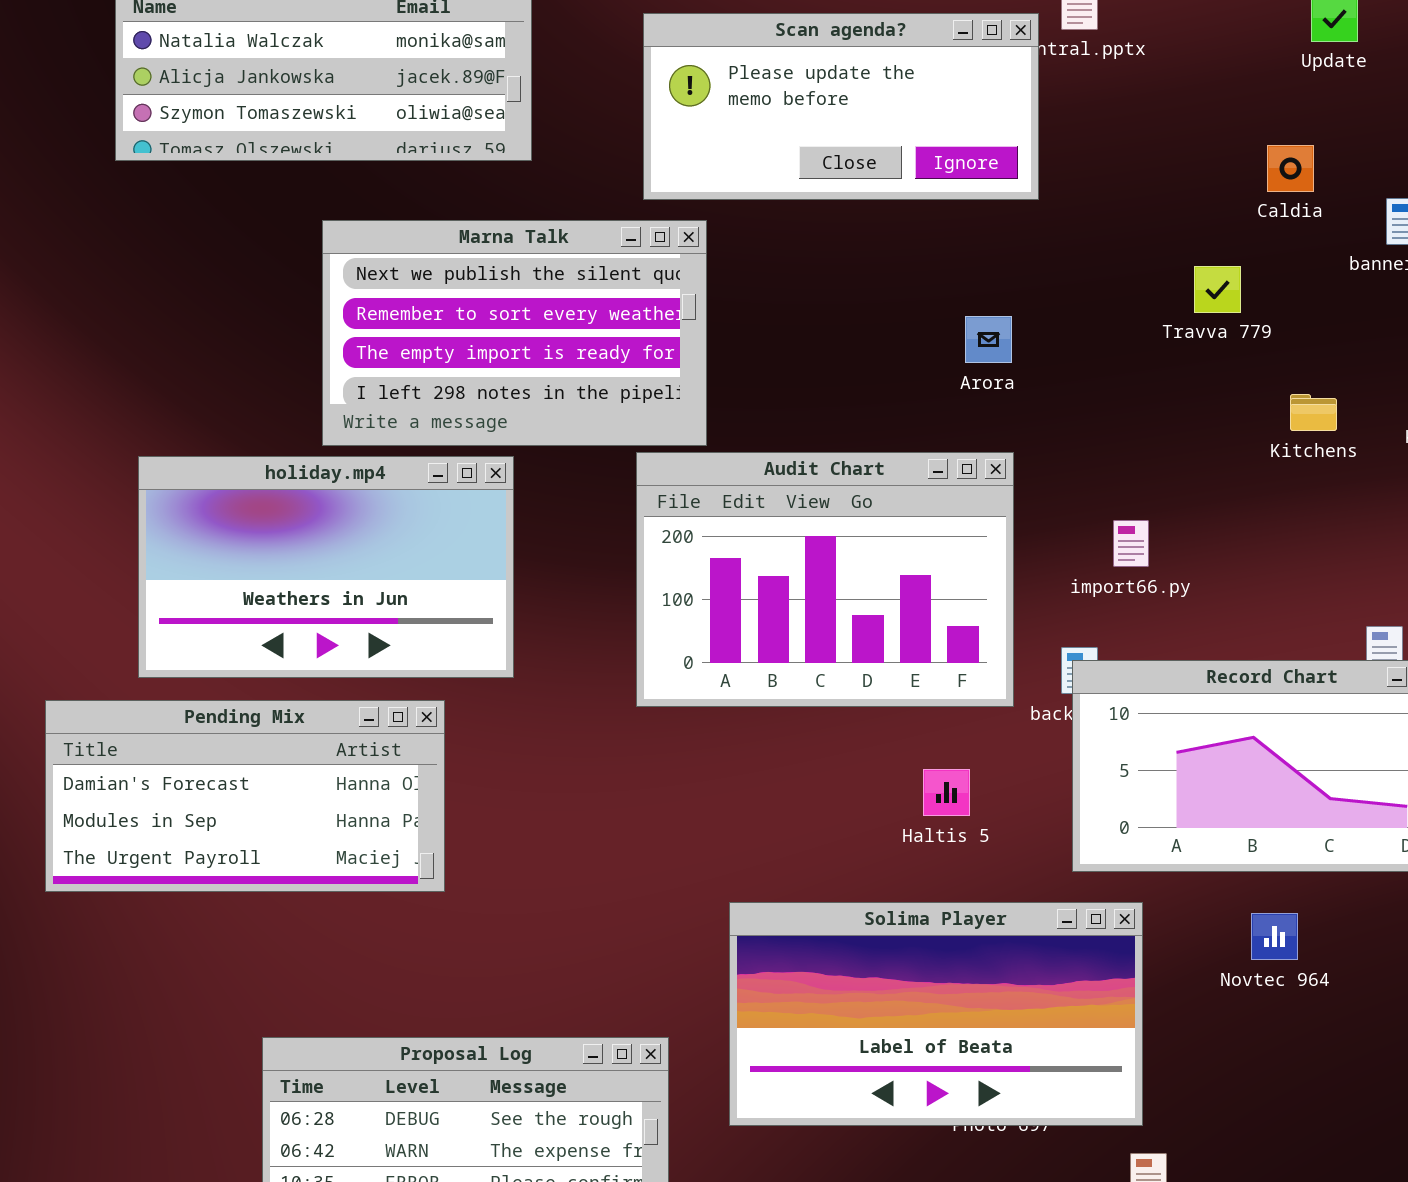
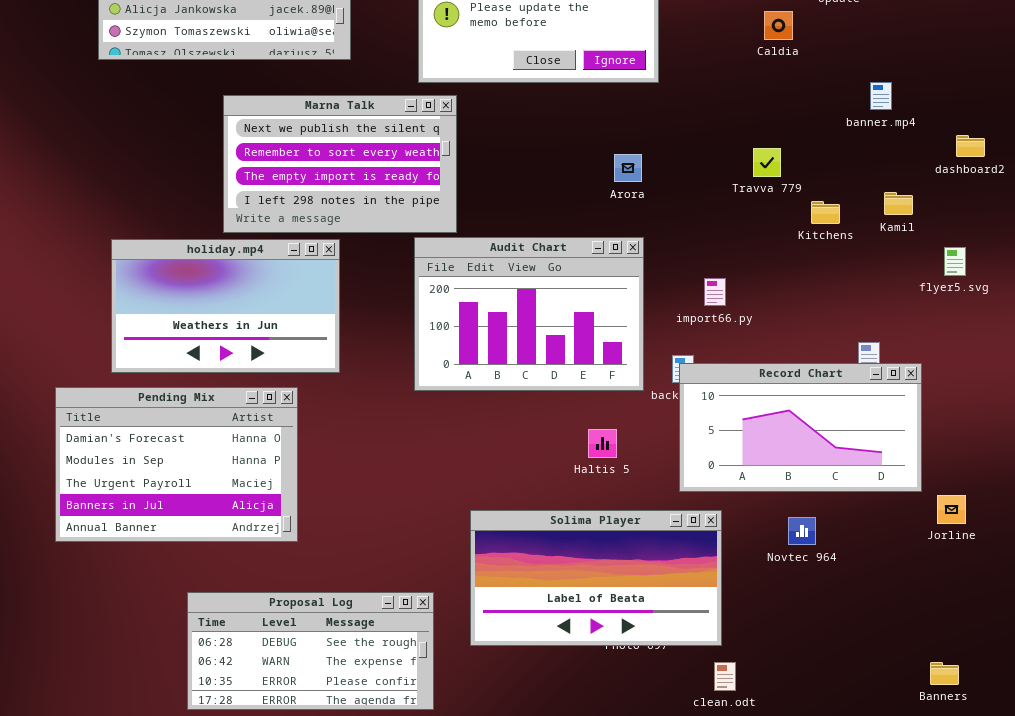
Caldia: [1267,145,1314,192] -> [764,11,793,40], moved
Travva 779: [1194,266,1241,313] -> [753,148,781,177], moved
Pending Mix: [45,700,445,892] -> [55,387,298,542], resized

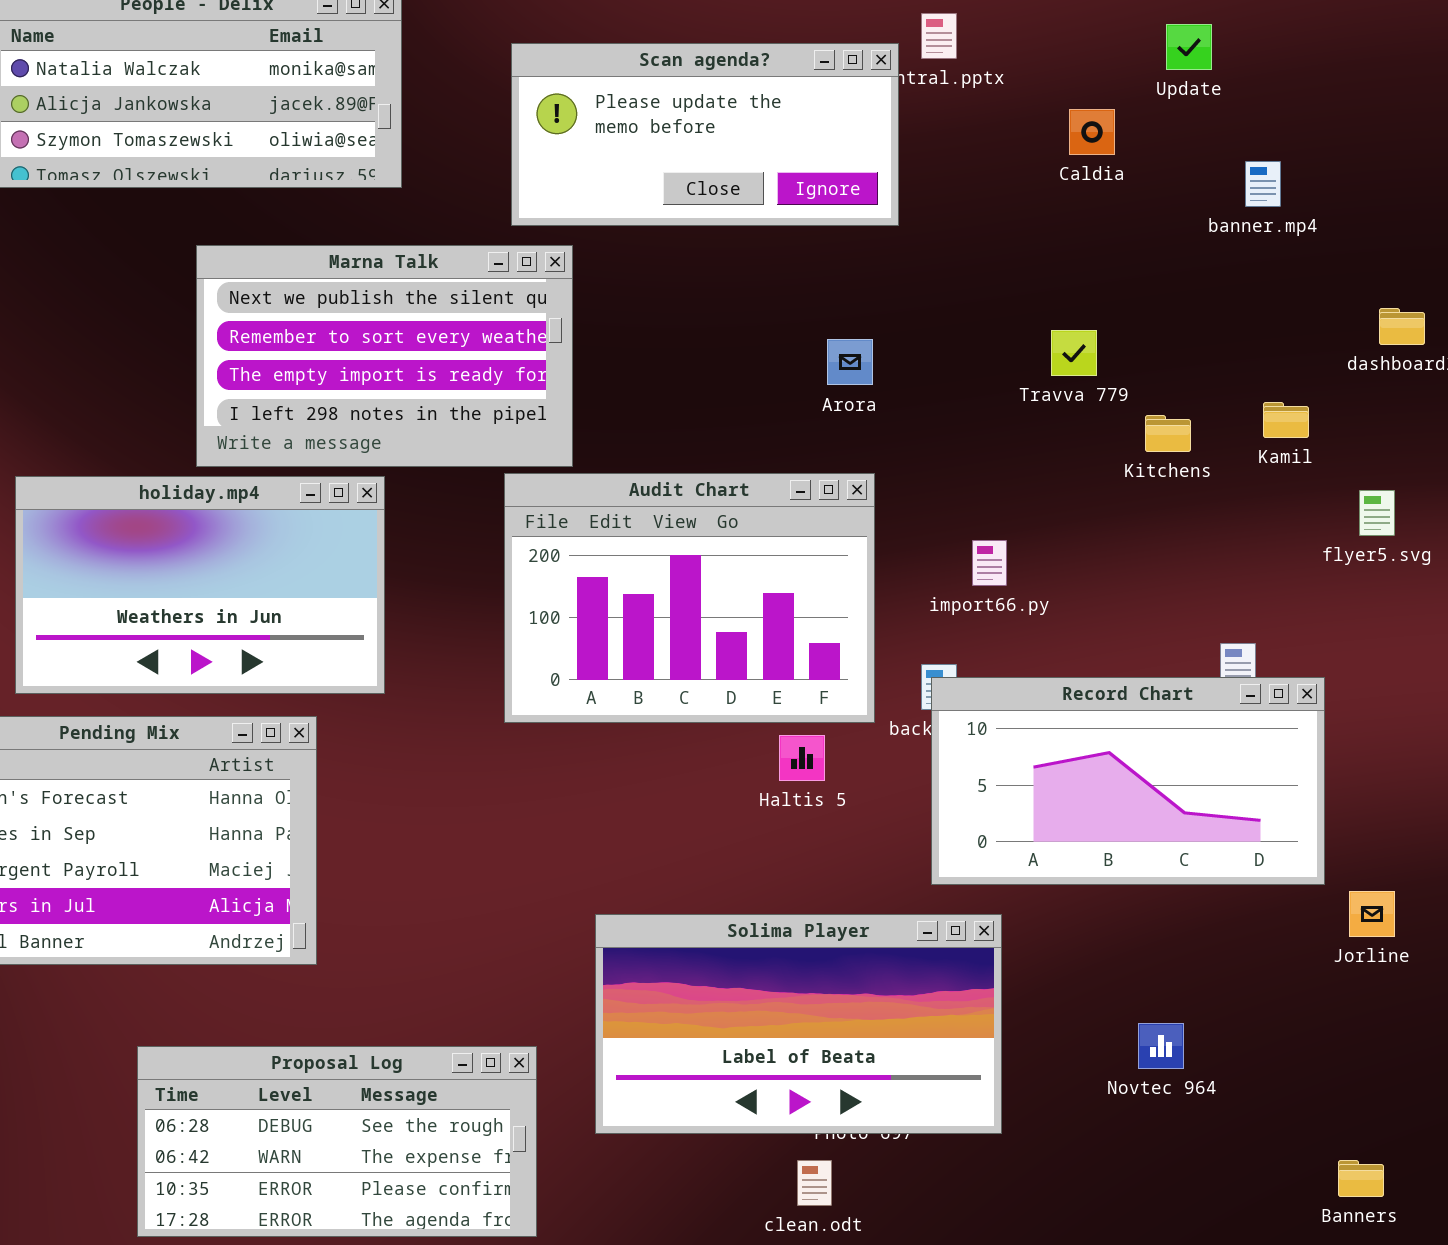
banner.mp4: [870,82,892,110] -> [1245,161,1281,207], moved
Haltis 5: [588,429,617,458] -> [779,735,825,781], moved
Novtec 964: [788,517,816,545] -> [1138,1023,1184,1069], moved
clean.odt: [714,662,736,691] -> [797,1160,832,1206], moved

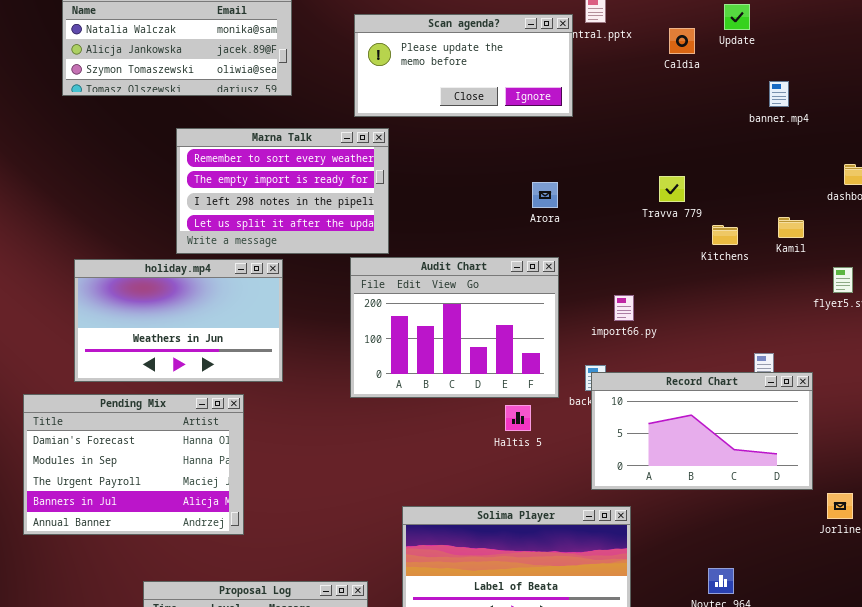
Caldia: [1069,109,1115,155] -> [669,28,695,54], moved
Marna Talk: [196,245,573,467] -> [176,128,389,254], scrolled down 1 row

